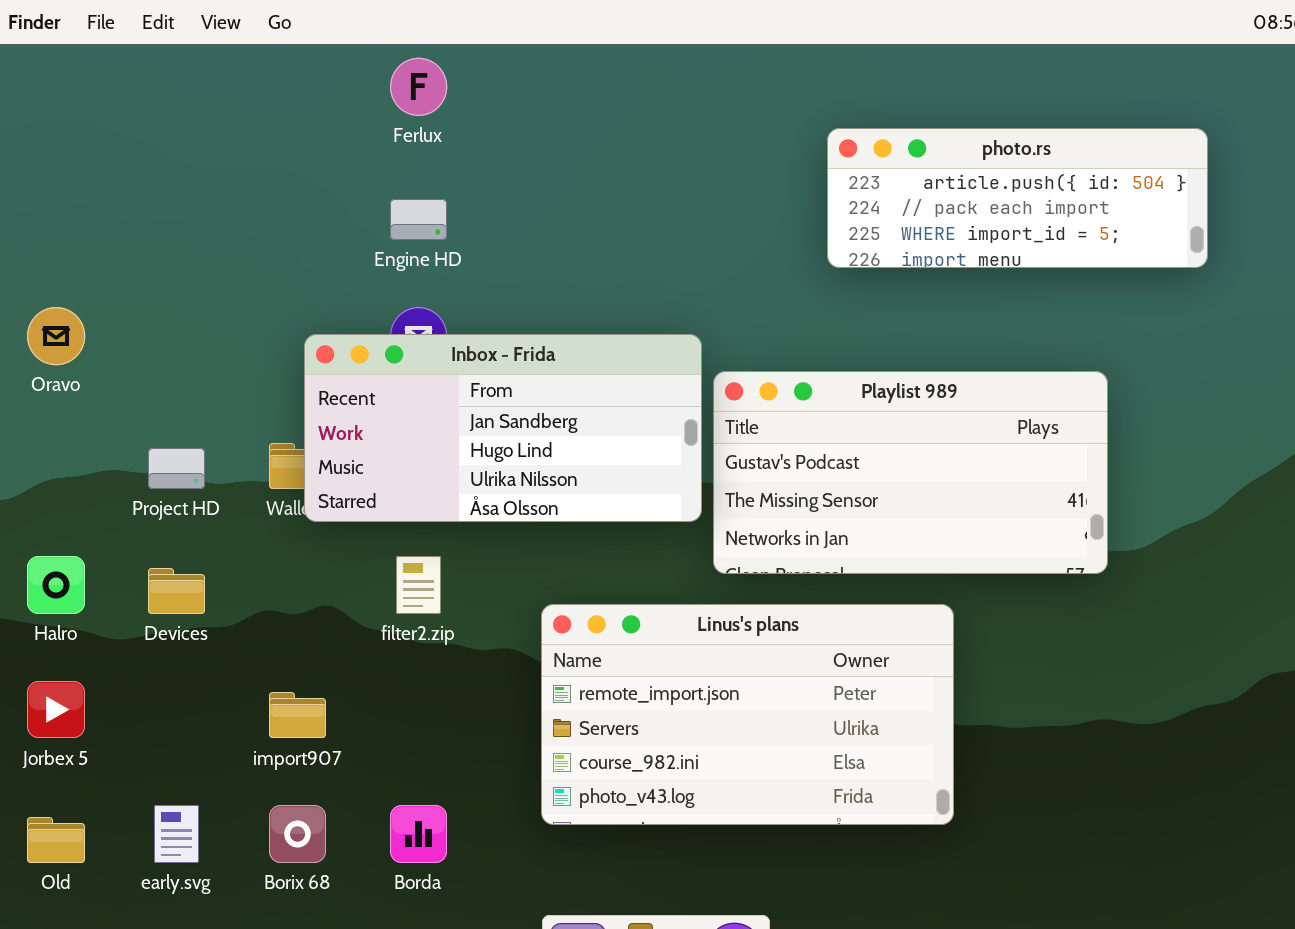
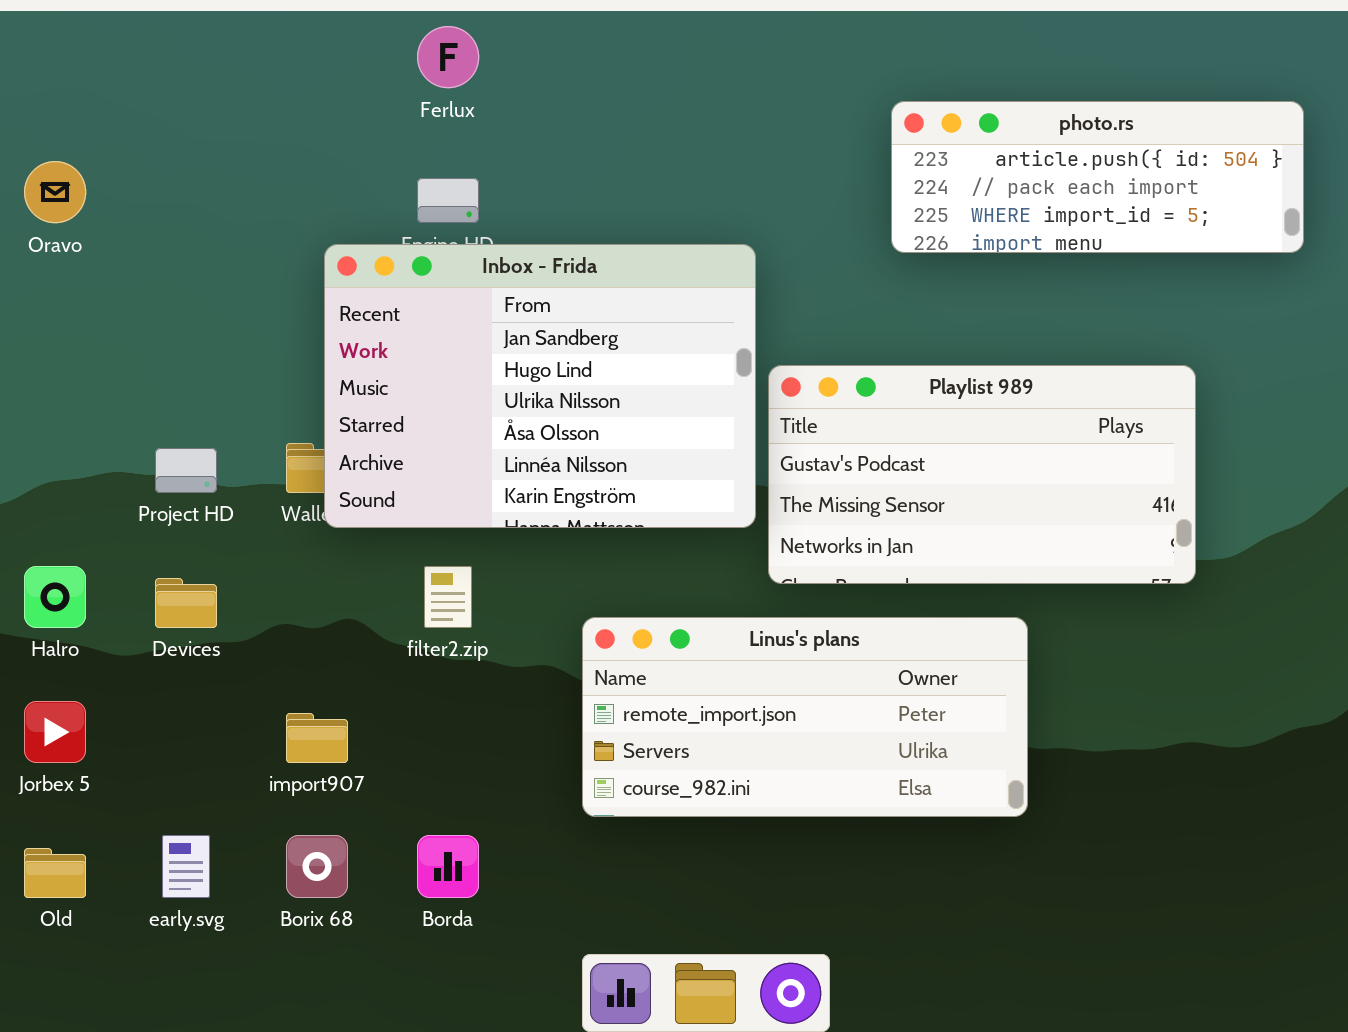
Oravo: [27,307,85,365] -> [24,161,86,223], moved
Inbox - Frida: [304,334,702,522] -> [324,244,756,528], resized
Linus's plans: [541,604,954,825] -> [582,617,1028,817], resized

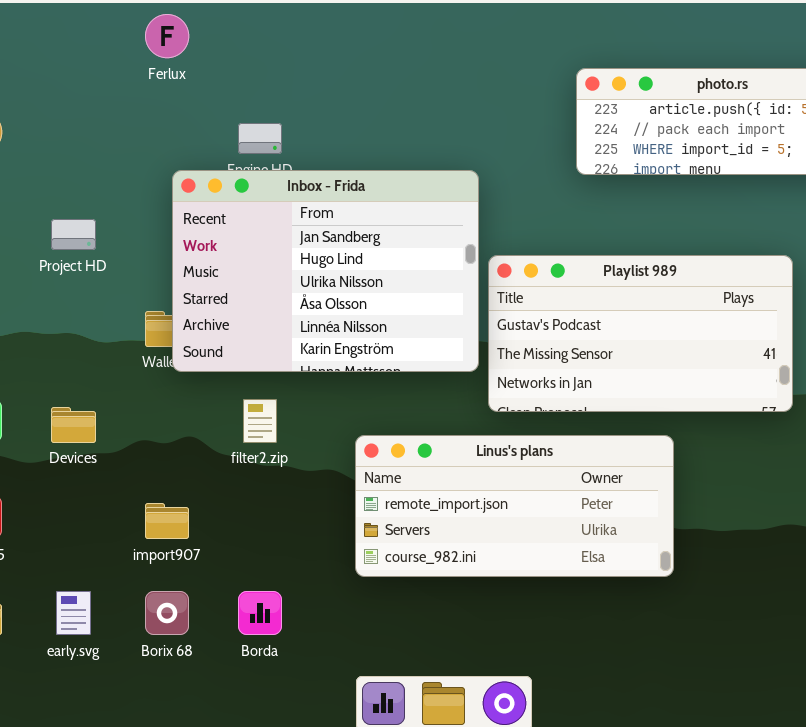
Ferlux: [417,26,479,88] -> [145,14,189,58], moved
Project HD: [155,448,217,493] -> [51,219,96,250], moved

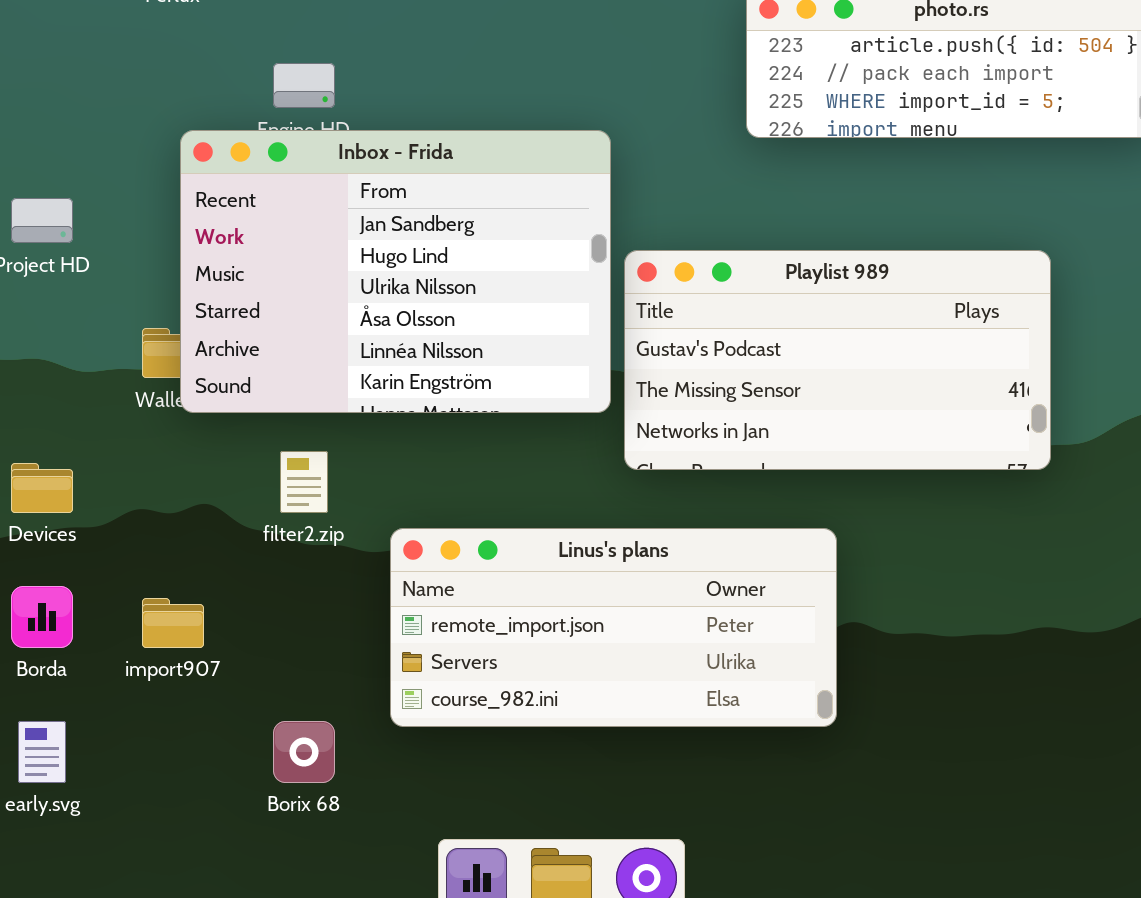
Linus's plans: [355,435,674,577] -> [390,528,837,727], moved
Borix 68: [145,591,189,635] -> [273,721,335,783], moved
Borda: [238,591,282,635] -> [11,586,73,648], moved

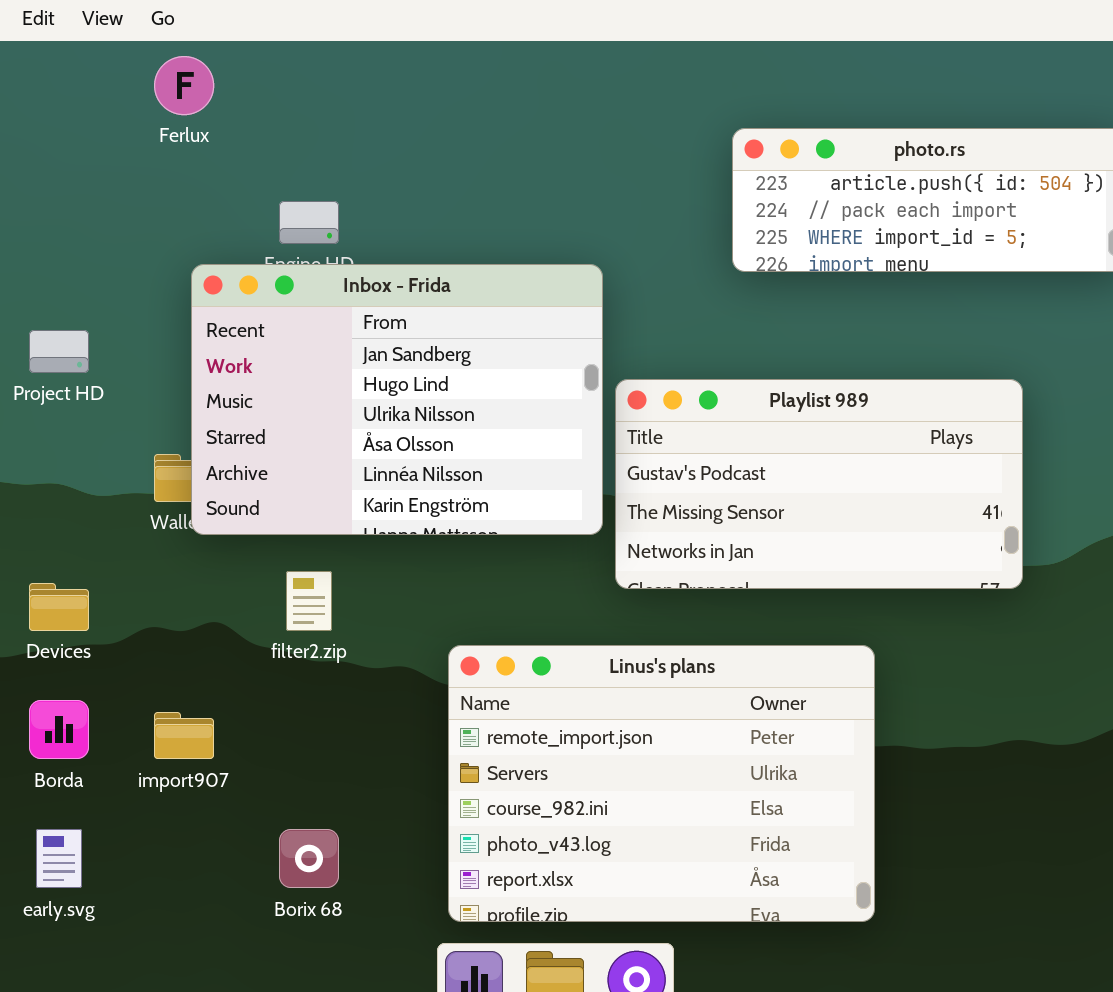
Linus's plans: [390,528,837,727] -> [448,645,875,922], moved, resized

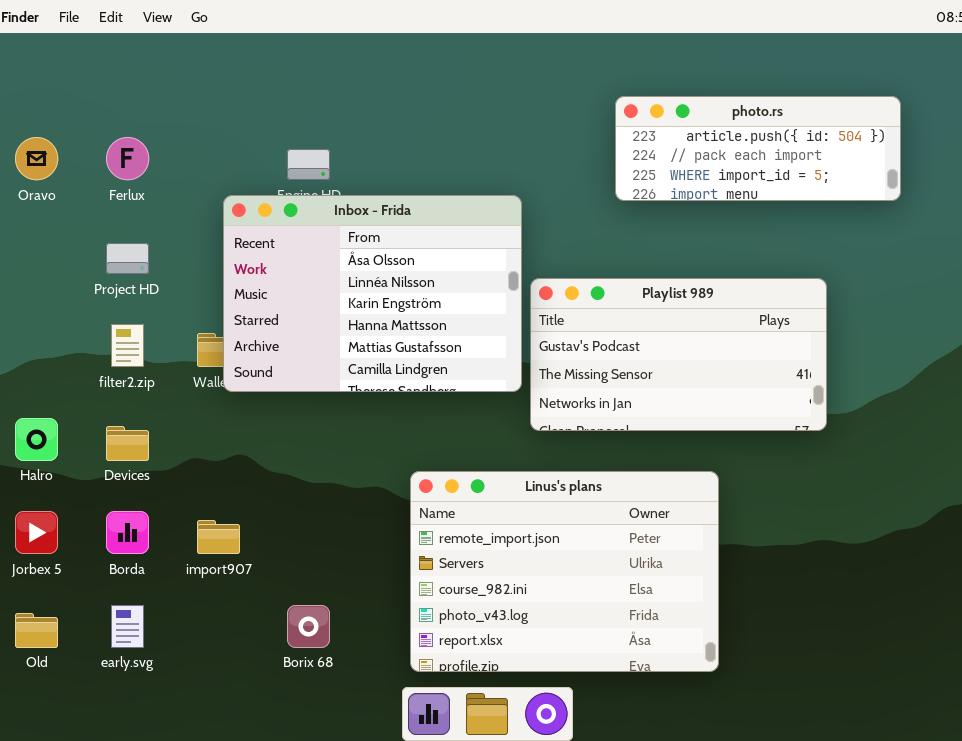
Ferlux: [154,56,214,115] -> [106,137,149,180], moved
Inbox - Frida: [191,264,603,535] -> [223,195,522,392], scrolled down 3 rows
filter2.zip: [286,571,332,631] -> [111,324,144,367], moved

